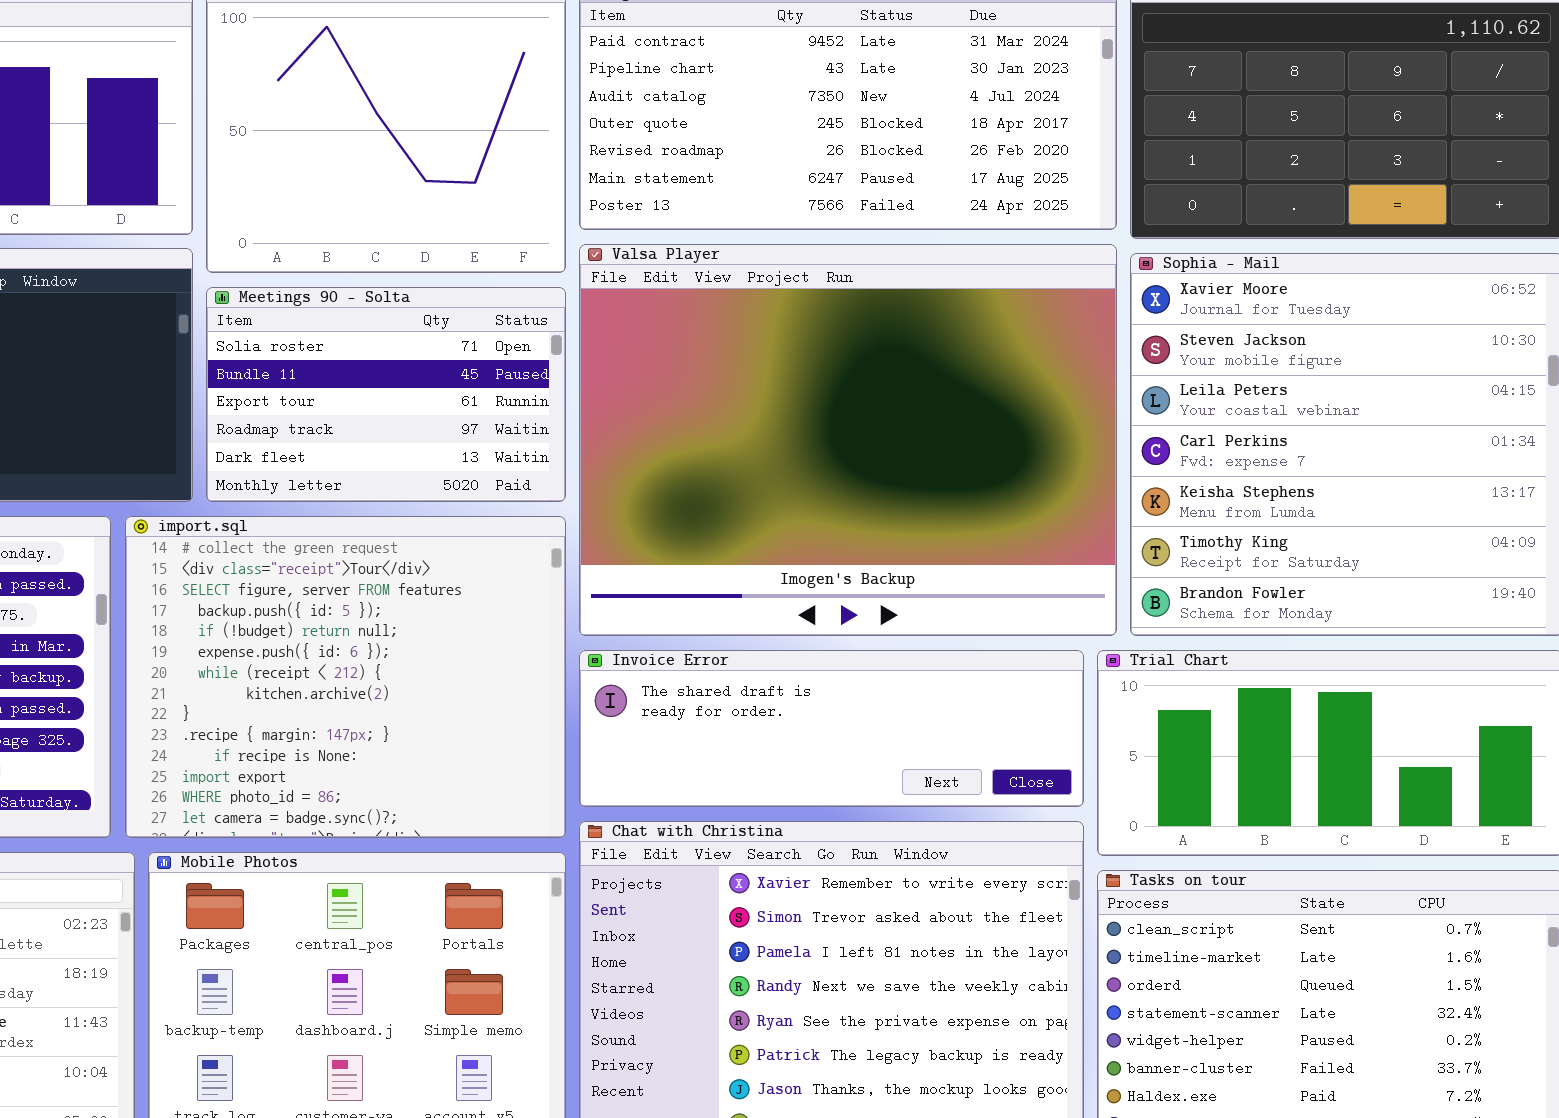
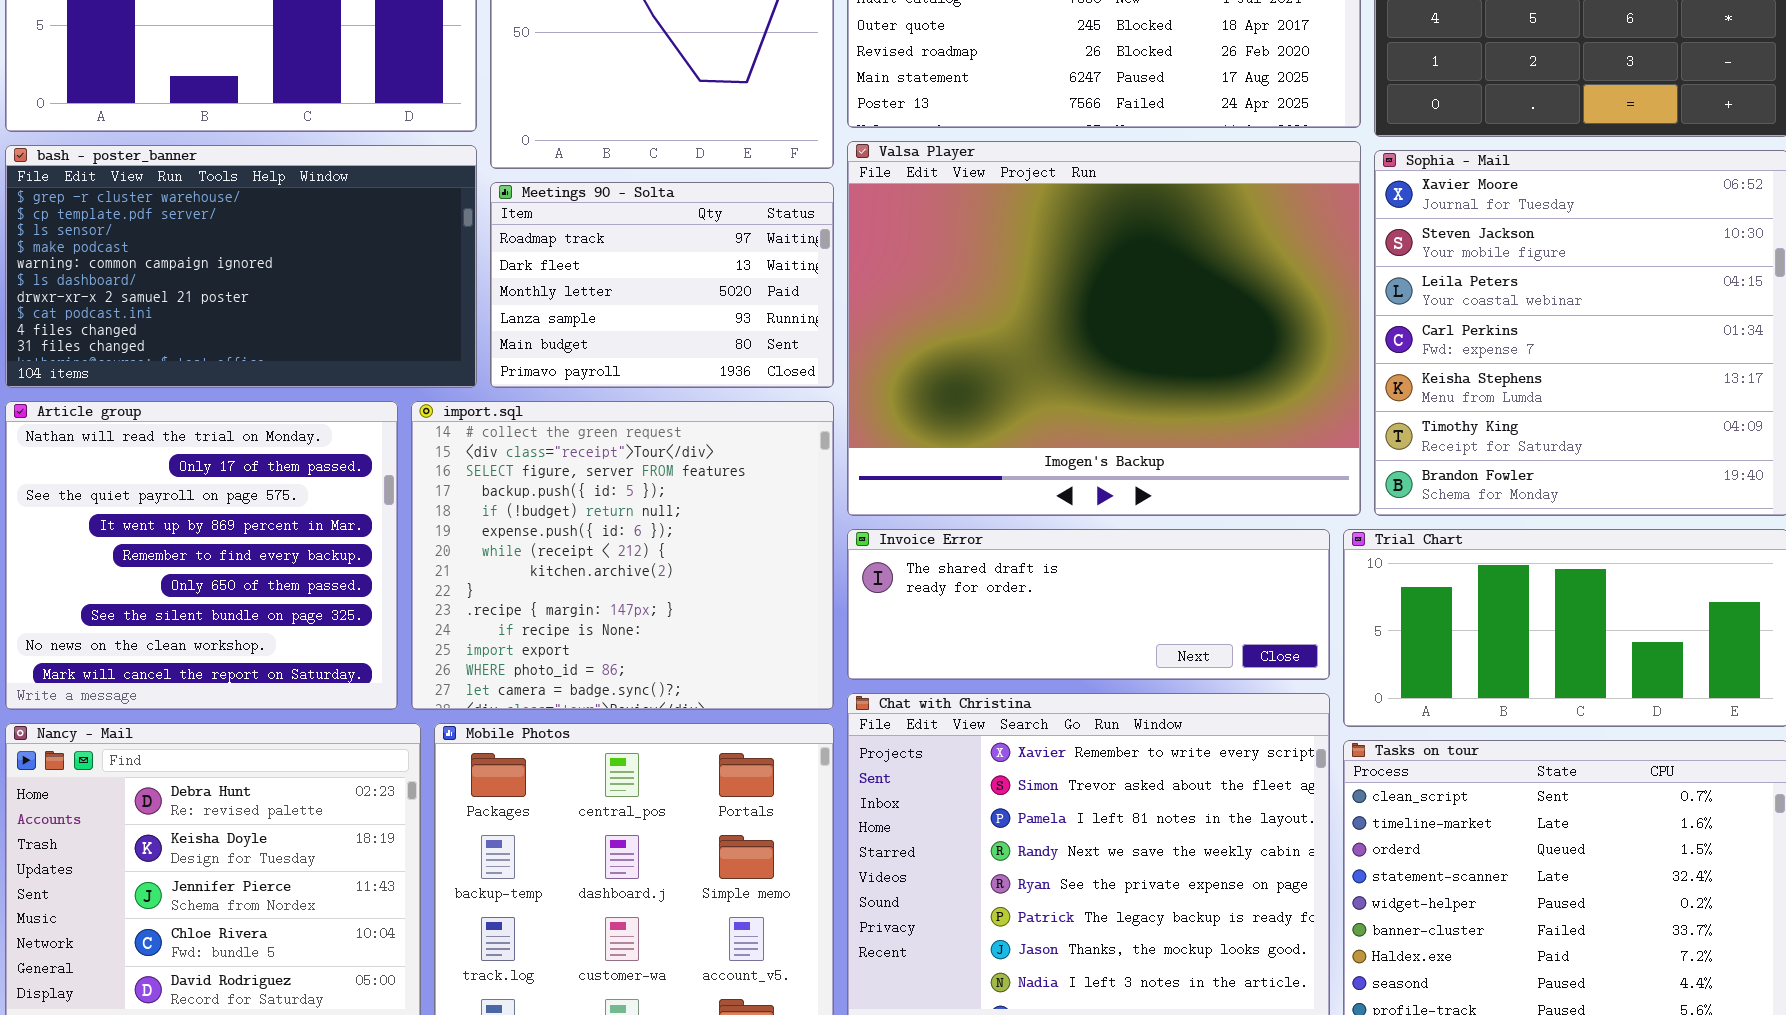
Meetings 90 - Solta: [206,287,566,502] -> [490,182,834,388], scrolled down 3 rows

